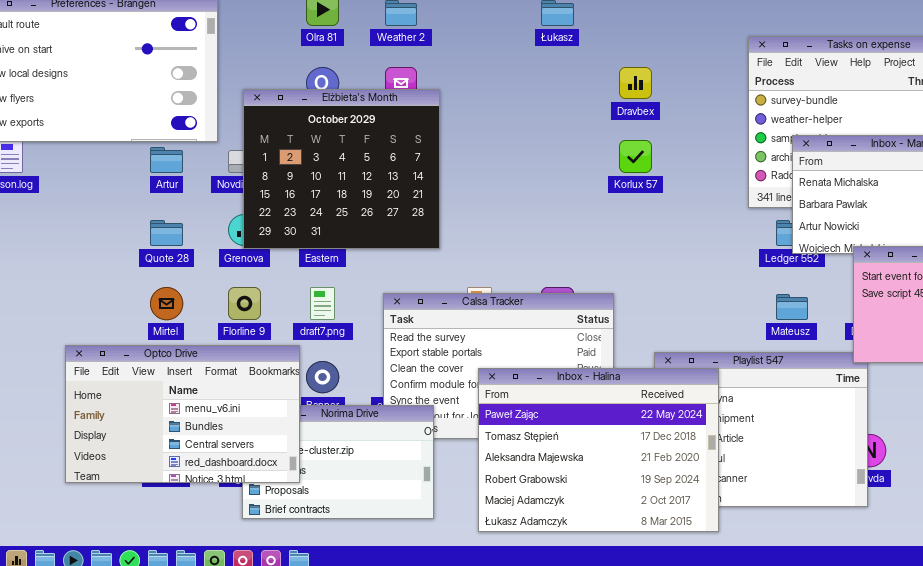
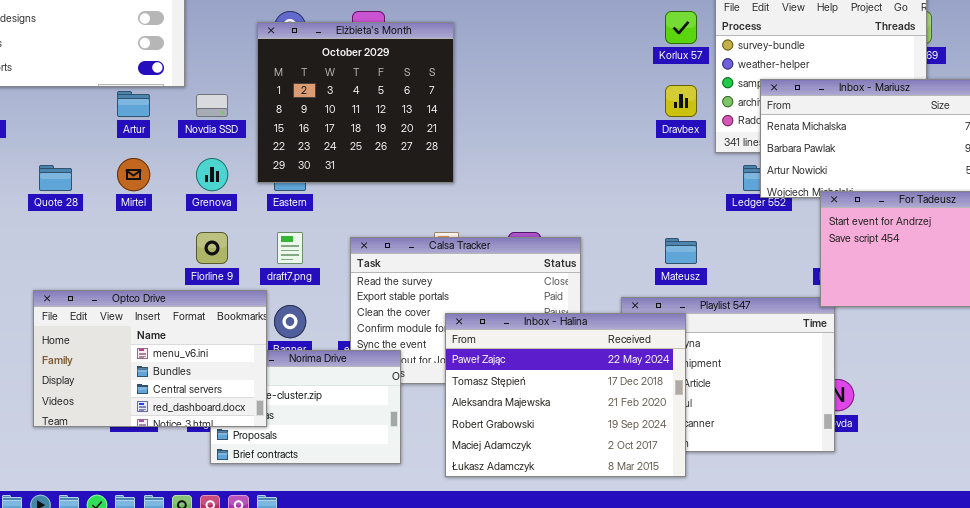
Dravbex: [619,67,652,99] -> [665,85,697,117], moved
Elżbieta's Month: [243,89,440,249] -> [257,22,454,183], moved
Korlux 57: [619,140,652,173] -> [665,11,697,44], moved
Quote 28: [150,220,183,246] -> [39,165,72,191], moved
Mirtel: [150,287,183,320] -> [117,158,150,191], moved
Mateusz: [776,294,808,320] -> [665,238,697,264], moved

